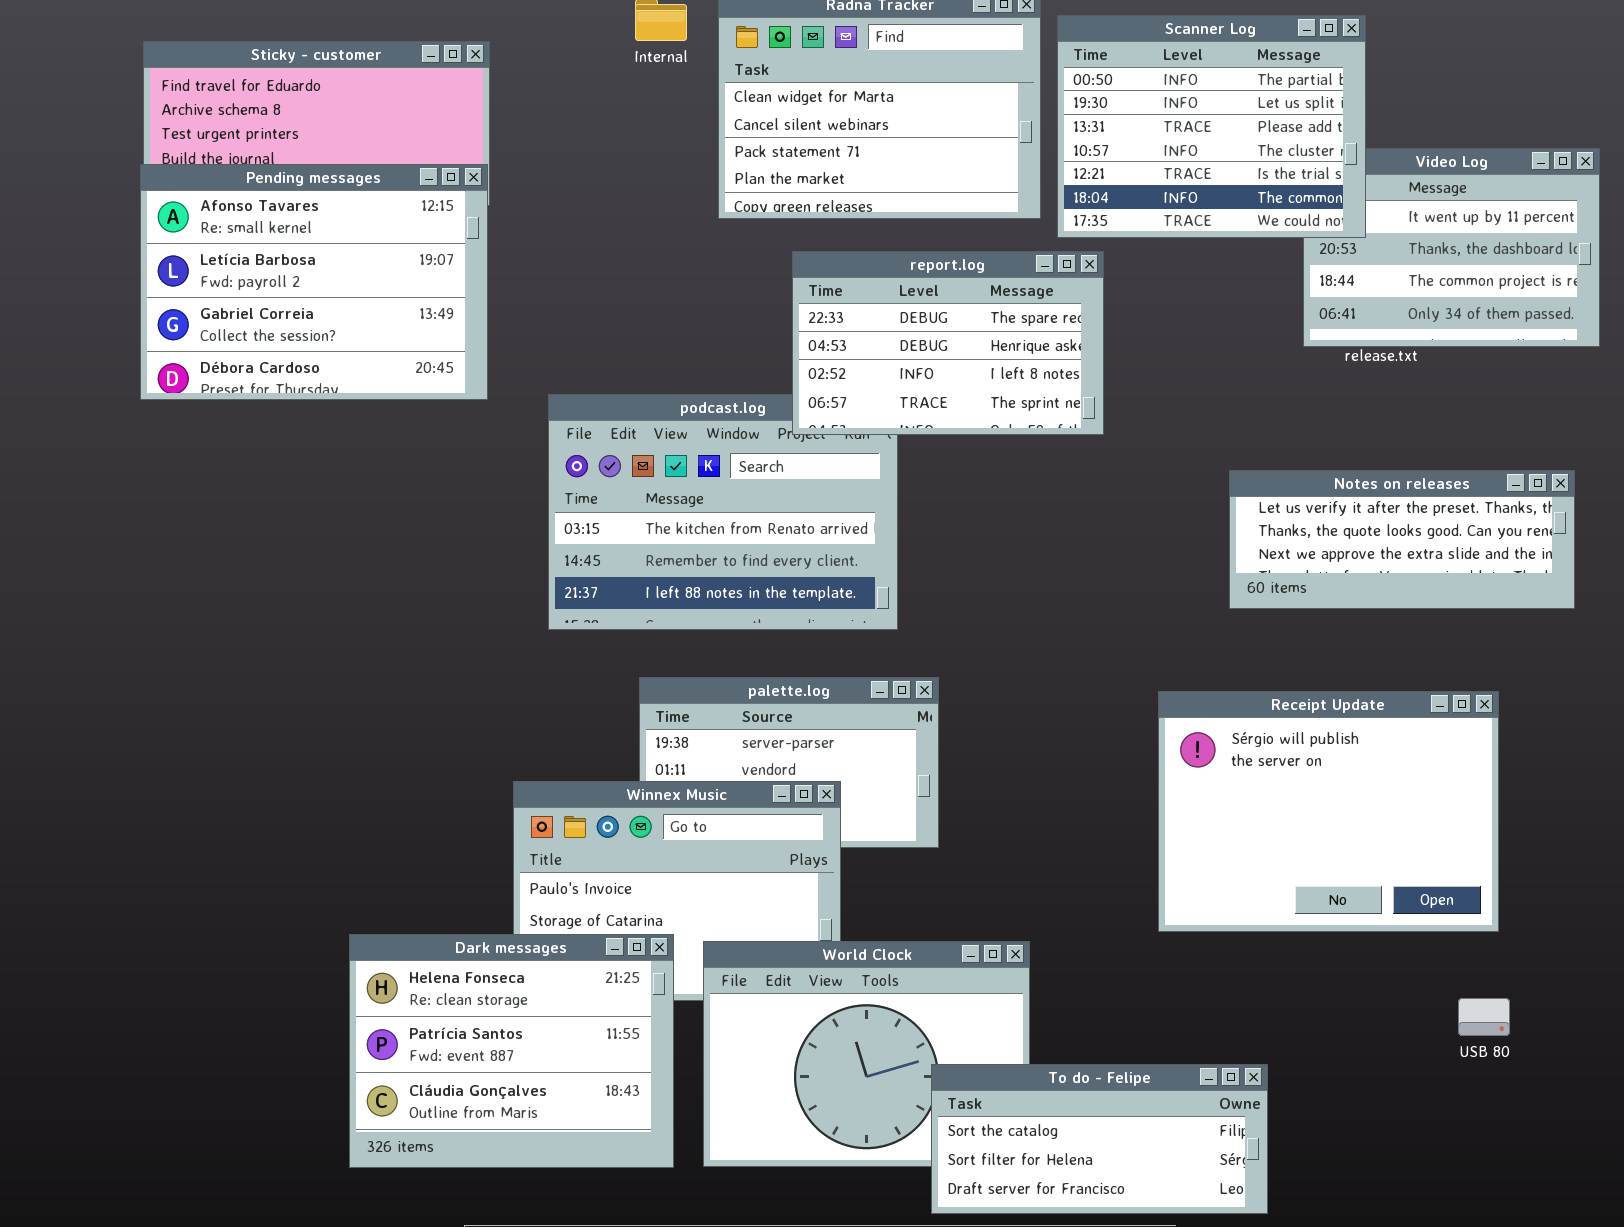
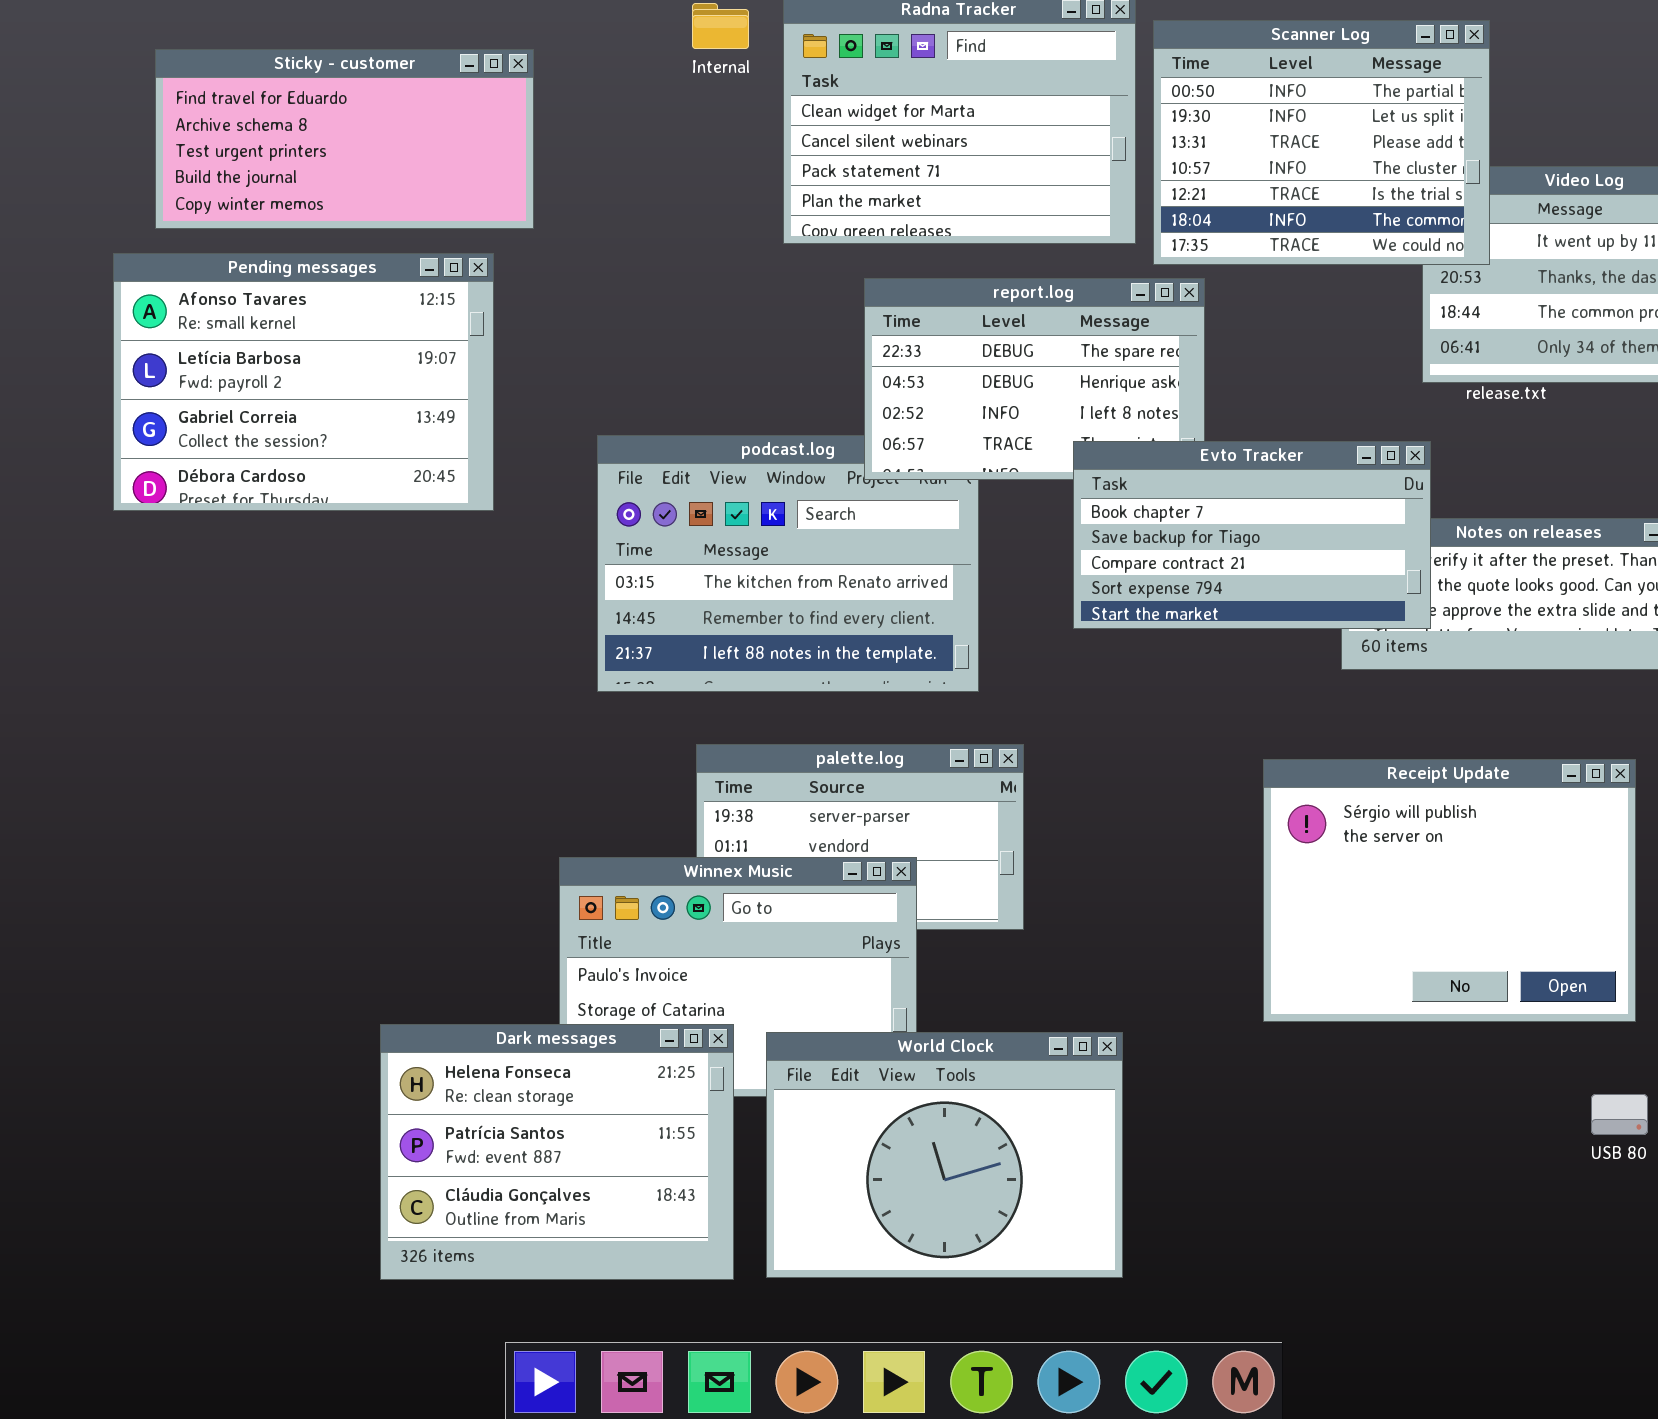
Pending messages: [140,164,488,400] -> [113,253,494,511], moved
Evto Tracker: none -> [1073,441,1431,629], opened
To do - Felipe: [931,1064,1268,1214] -> none, closed

